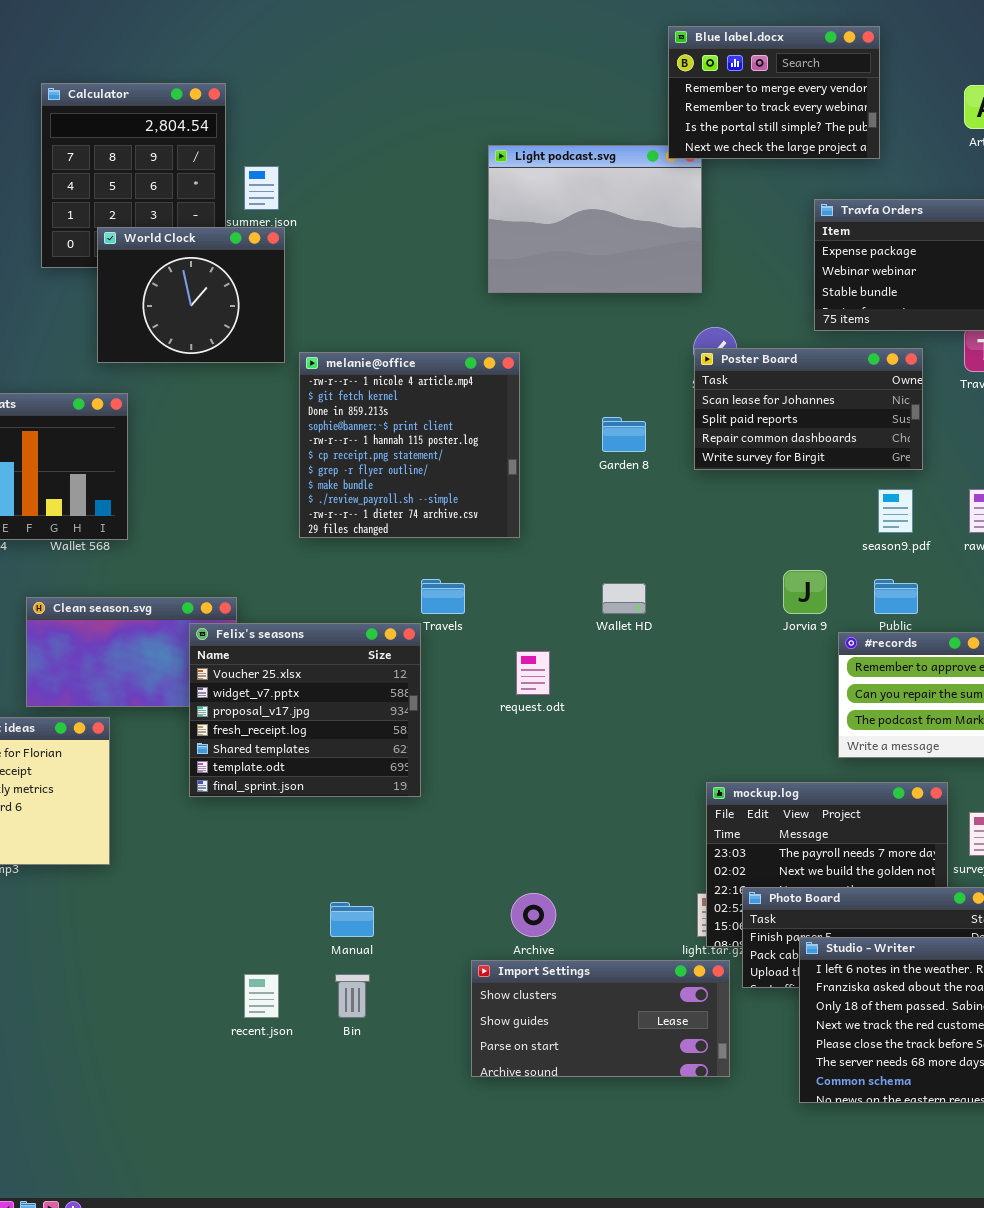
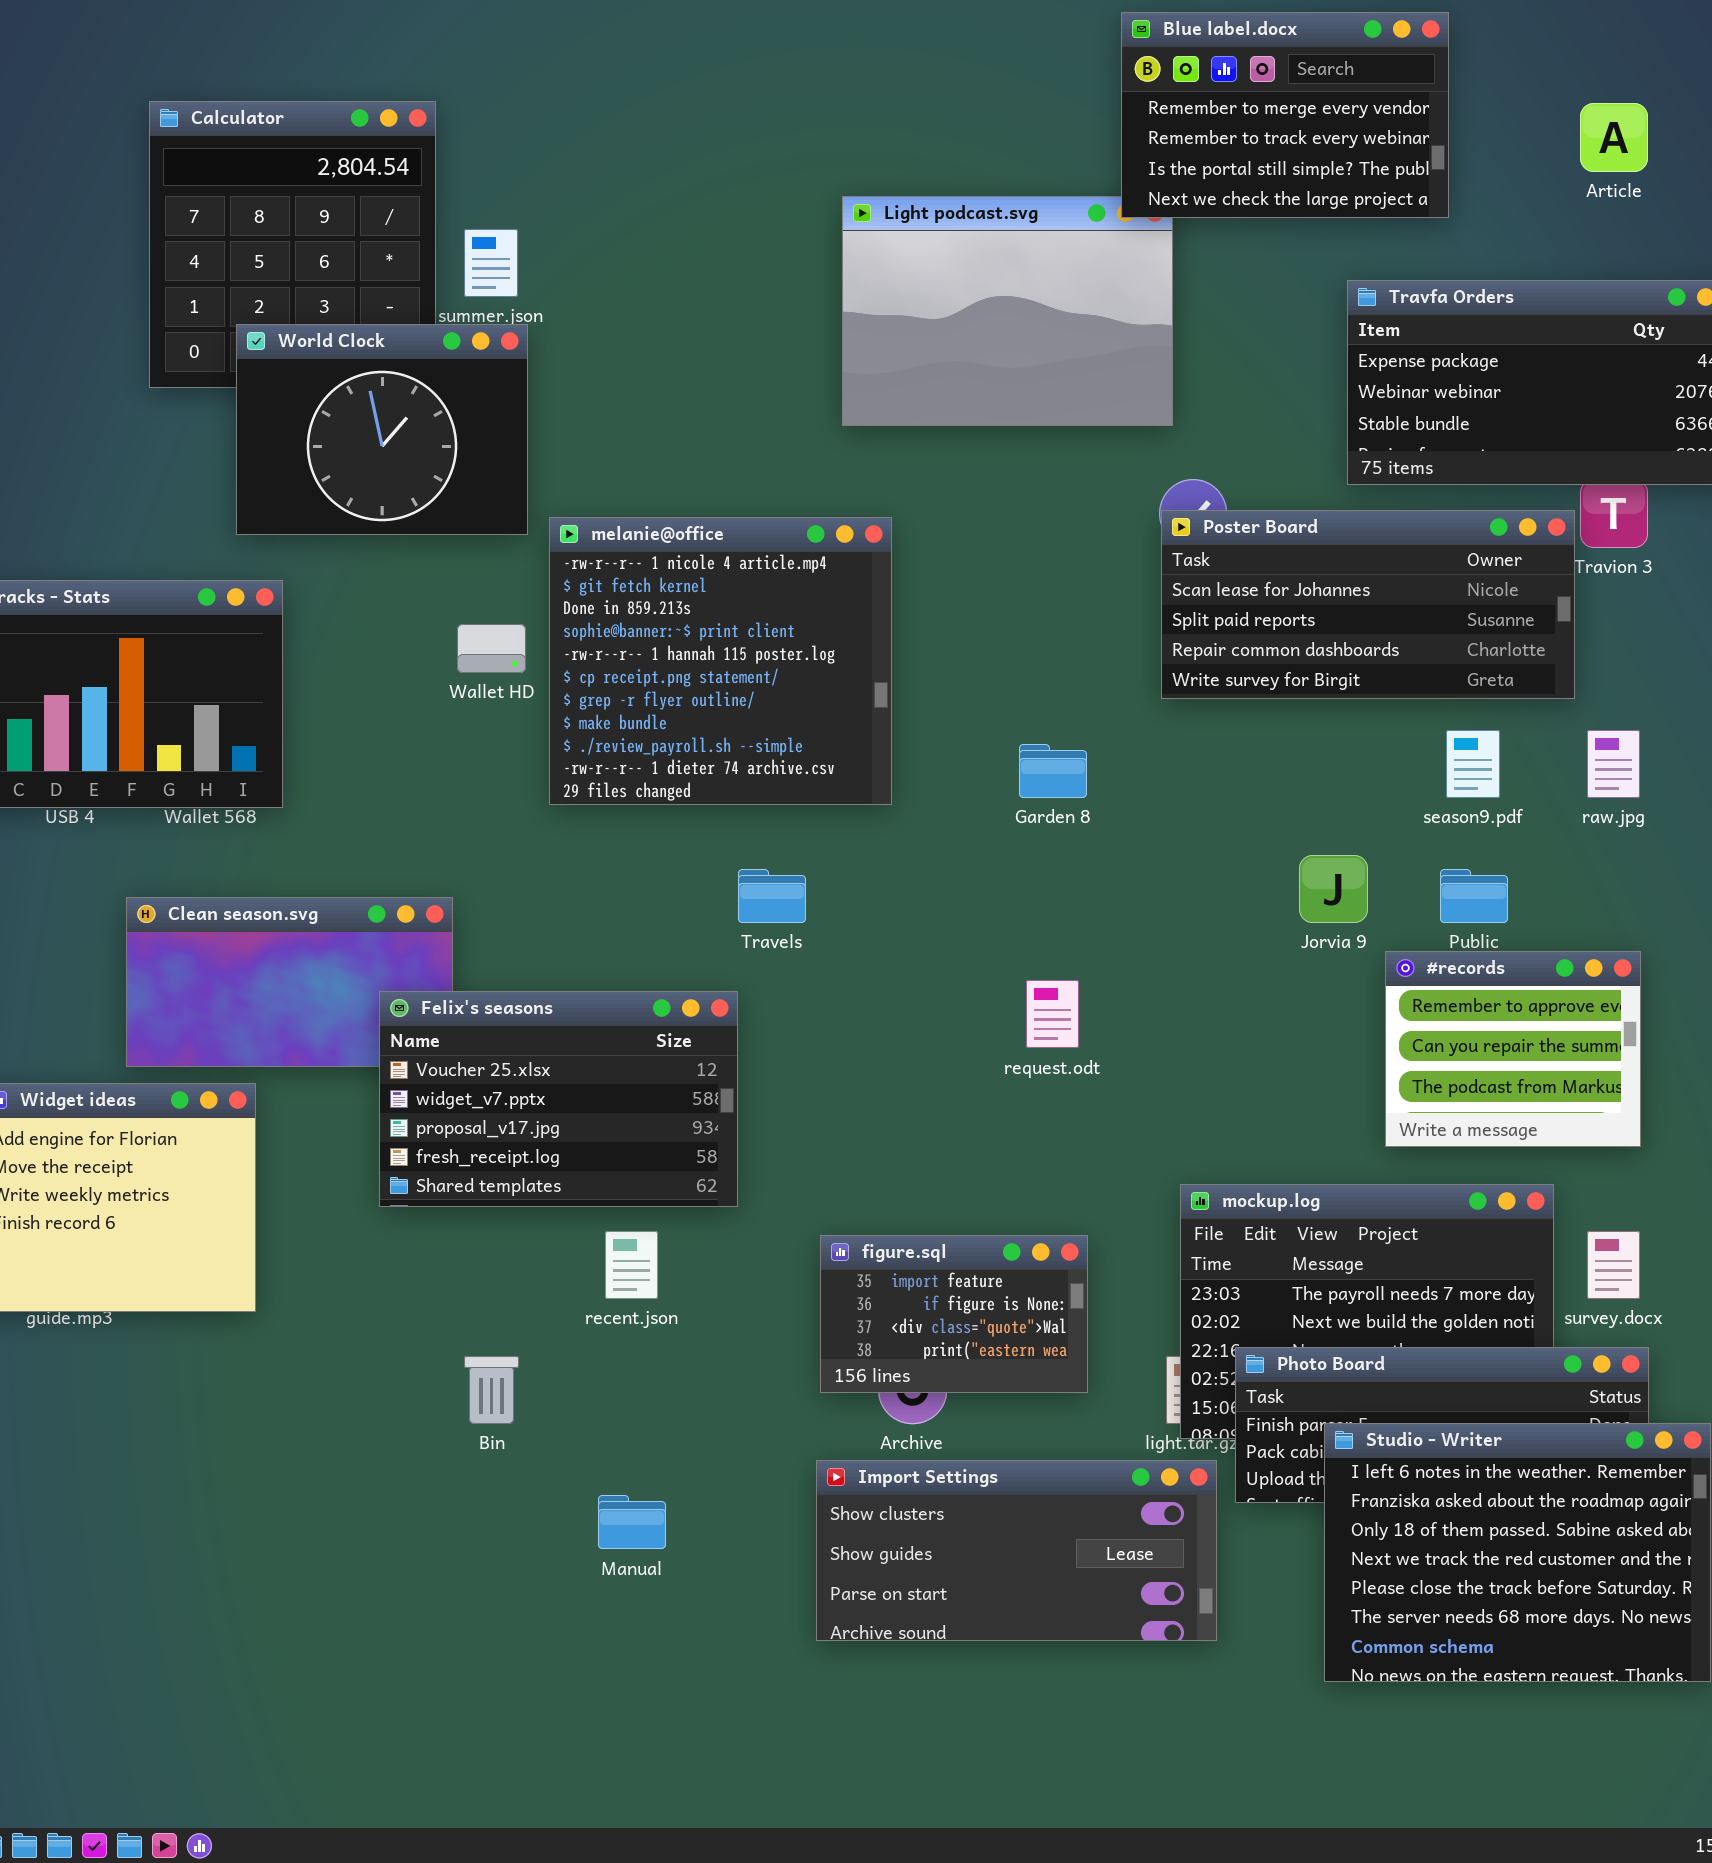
Poster Board: [694,348,923,470] -> [1161,510,1575,699], resized
Garden 8: [602,417,646,452] -> [1019,744,1087,798], moved
Wallet HD: [602,583,646,614] -> [457,624,526,673], moved
Felix's seasons: [189,623,421,797] -> [379,991,738,1207], resized
request.odt: [516,651,550,695] -> [1026,980,1079,1048], moved
figure.sql: none -> [820,1235,1088,1393], opened
Manual: [330,902,374,937] -> [598,1495,666,1549], moved
recent.json: [244,974,279,1018] -> [605,1231,658,1299], moved
Bin: [335,974,370,1018] -> [464,1356,519,1424], moved

